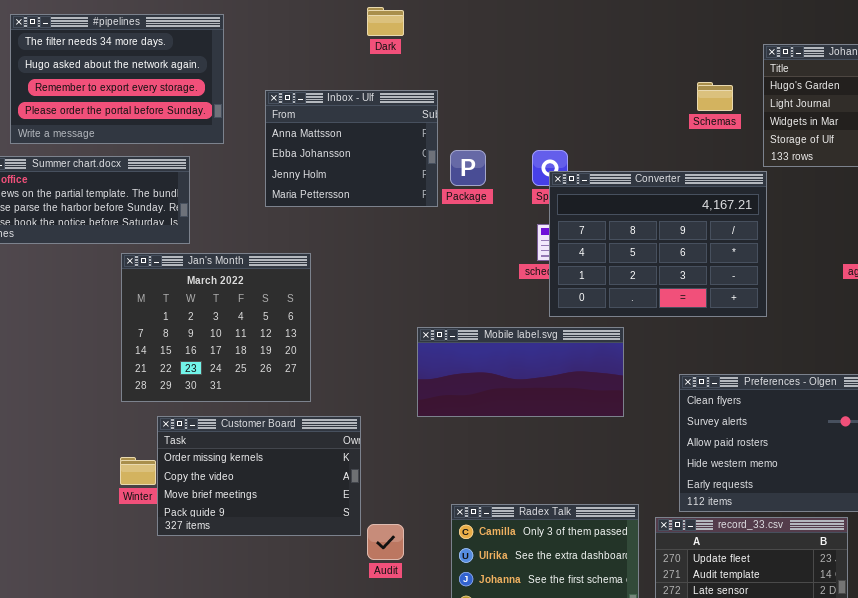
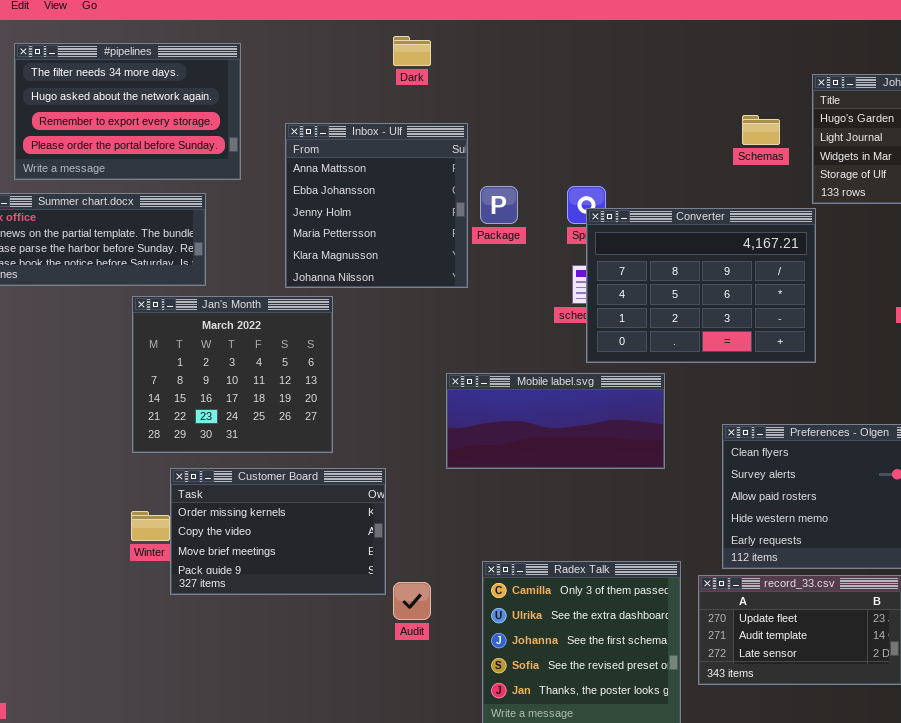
Inbox - Ulf: [265,90,438,207] -> [285,123,468,288], resized

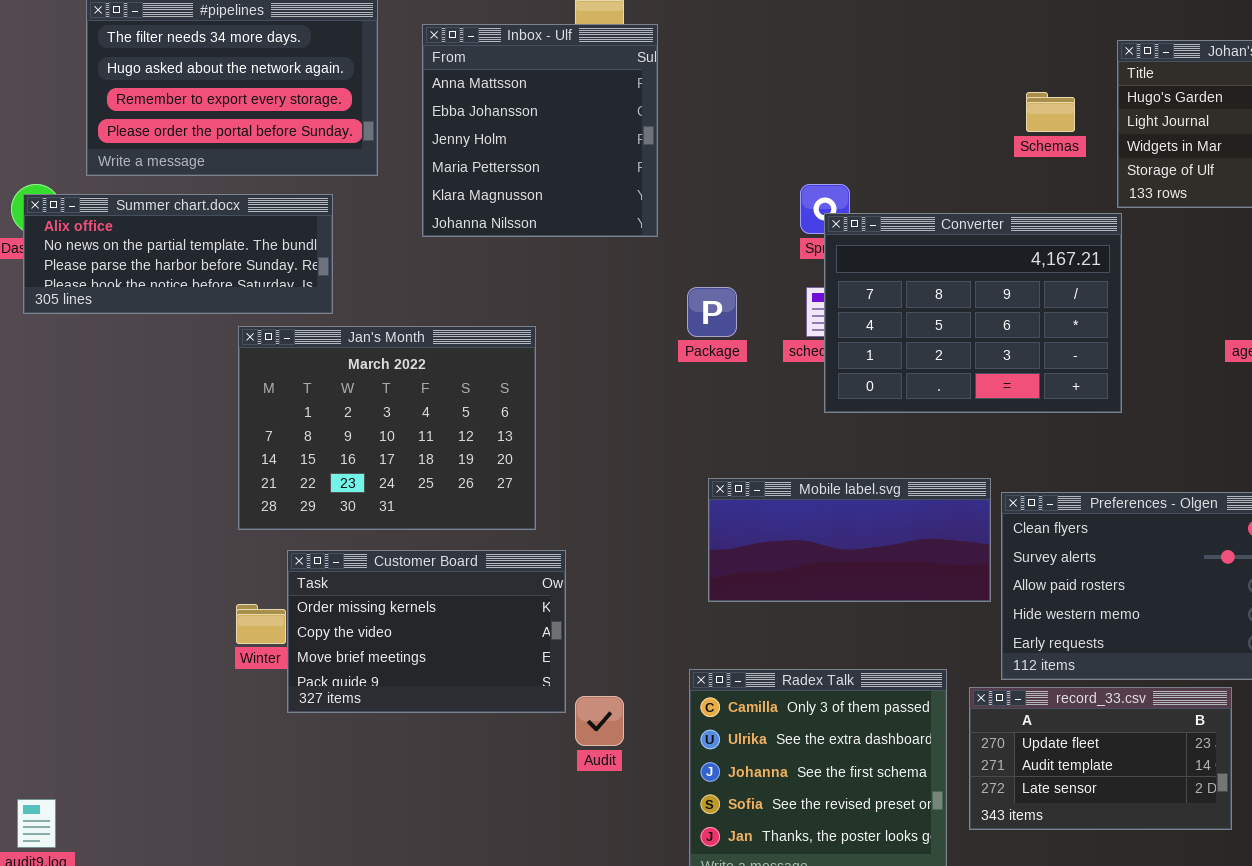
Inbox - Ulf: [285,123,468,288] -> [422,24,658,237], moved
Package: [480,186,518,224] -> [687,287,737,337], moved
Jan's Month: [132,296,333,453] -> [238,326,536,530], resized
Mobile label.svg: [446,373,665,469] -> [708,478,991,602], moved

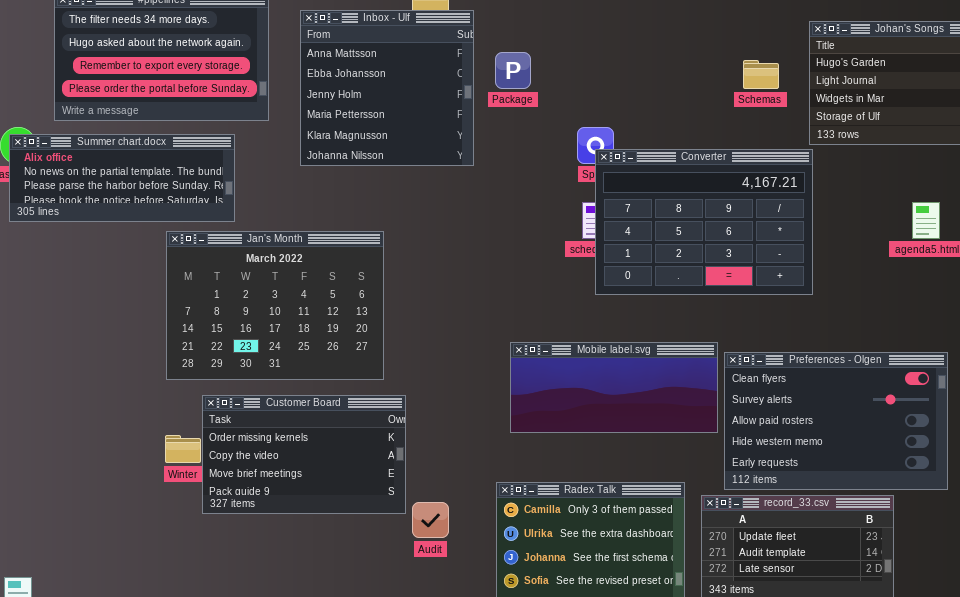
Package: [687,287,737,337] -> [495,52,531,89], moved

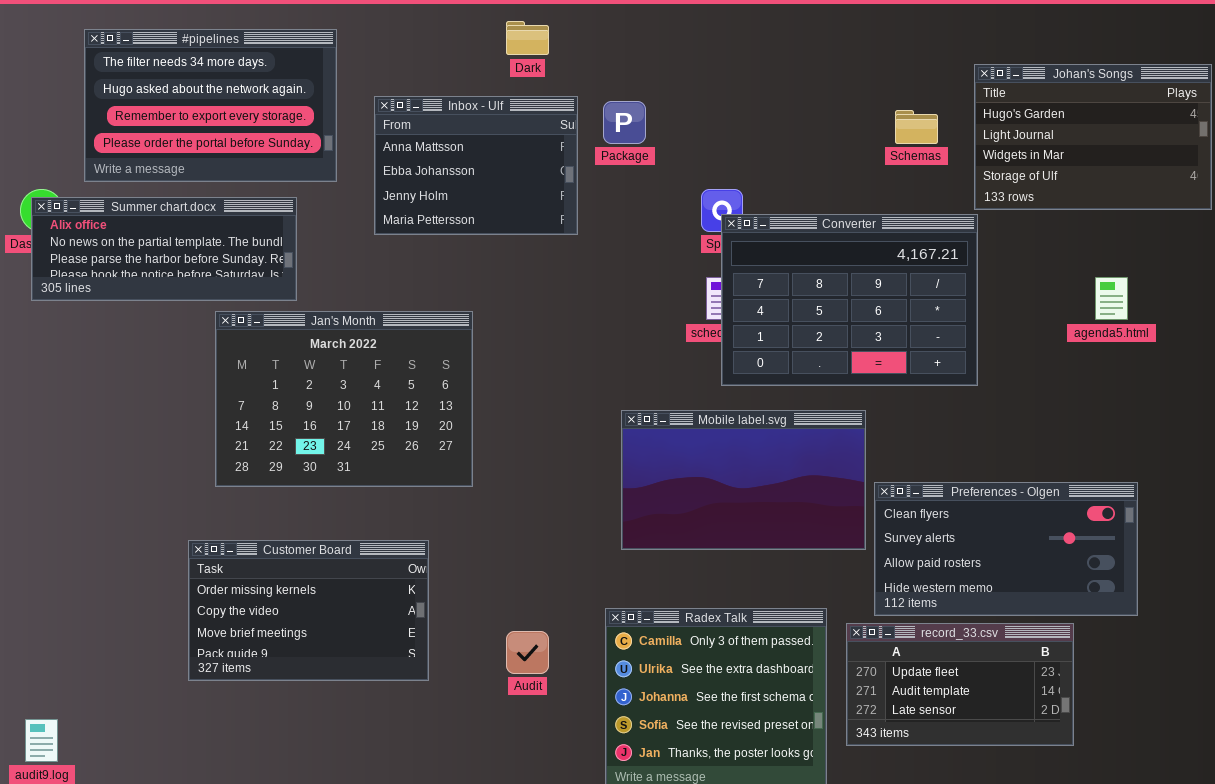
Inbox - Ulf: [300,10,474,166] -> [374,96,578,235], resized
Mobile label.svg: [510,342,718,433] -> [621,410,866,550], resized
Preferences - Olgen: [724,352,948,490] -> [874,482,1138,616], resized
Customer Board: [202,395,406,514] -> [188,540,429,681], moved

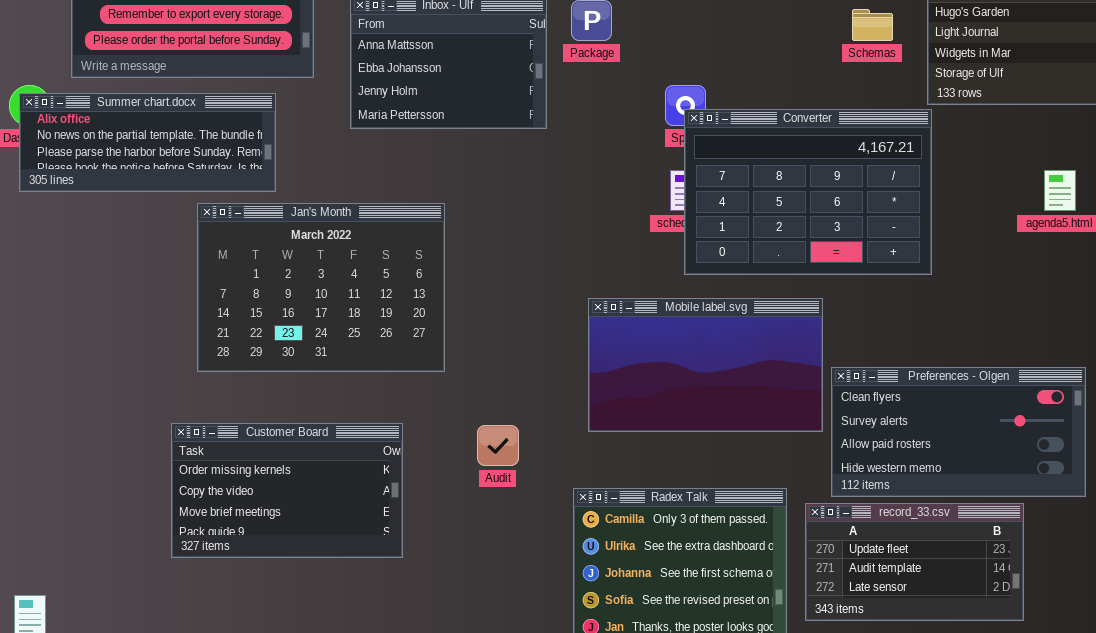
Audit: [506,631,549,674] -> [477,425,519,466], moved

